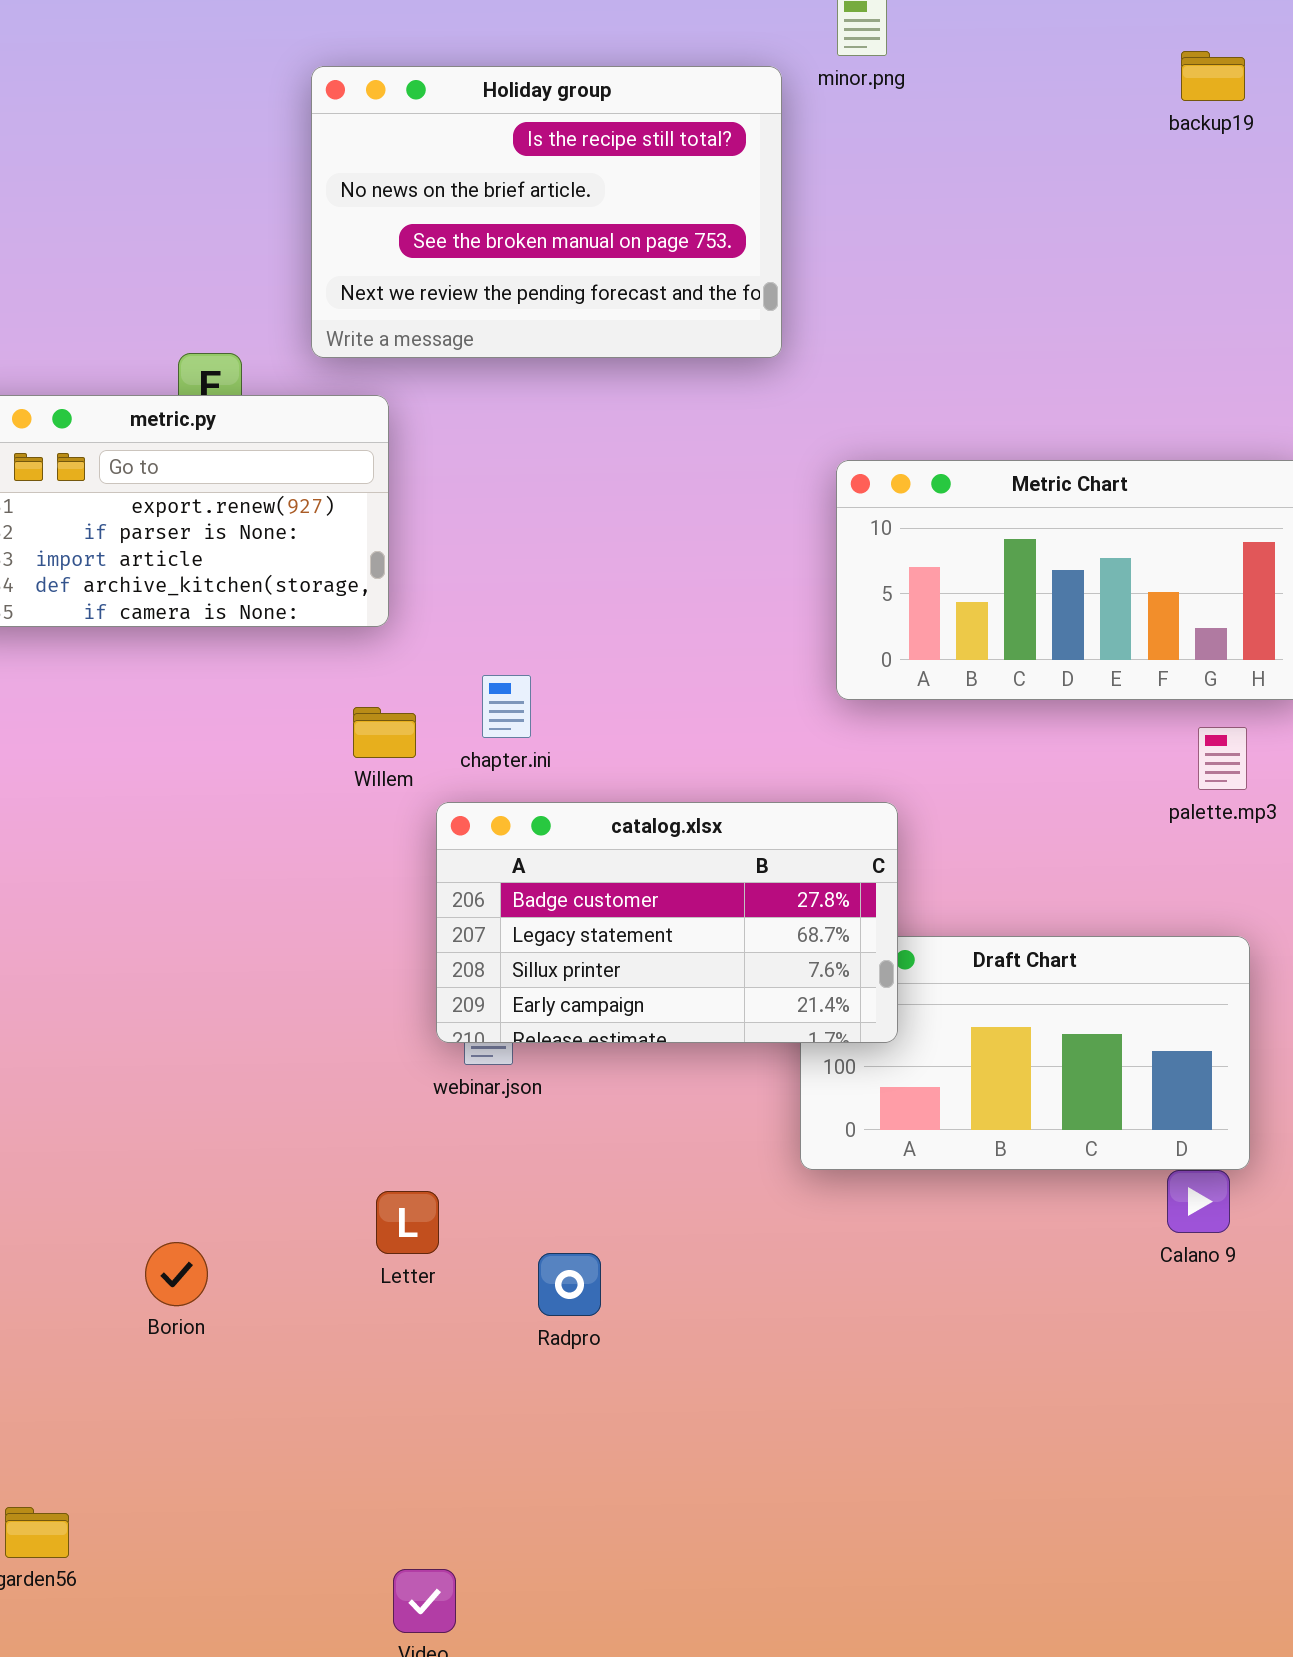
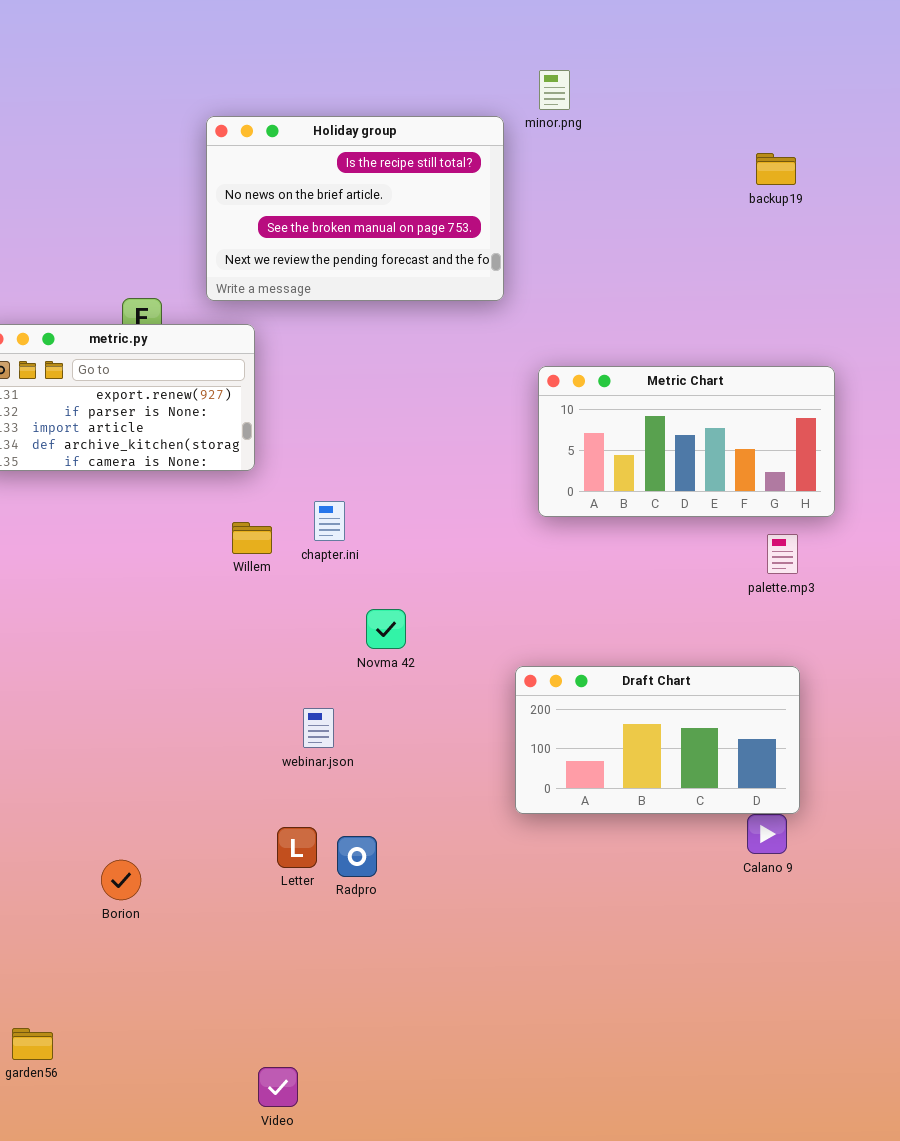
backup19: [1181,51,1245,101] -> [756,153,796,185], moved
catalog.xlsx: [436,802,898,1043] -> none, closed
Letter: [376,1191,439,1254] -> [277,827,317,868], moved
Radpro: [538,1253,601,1316] -> [337,836,377,877], moved

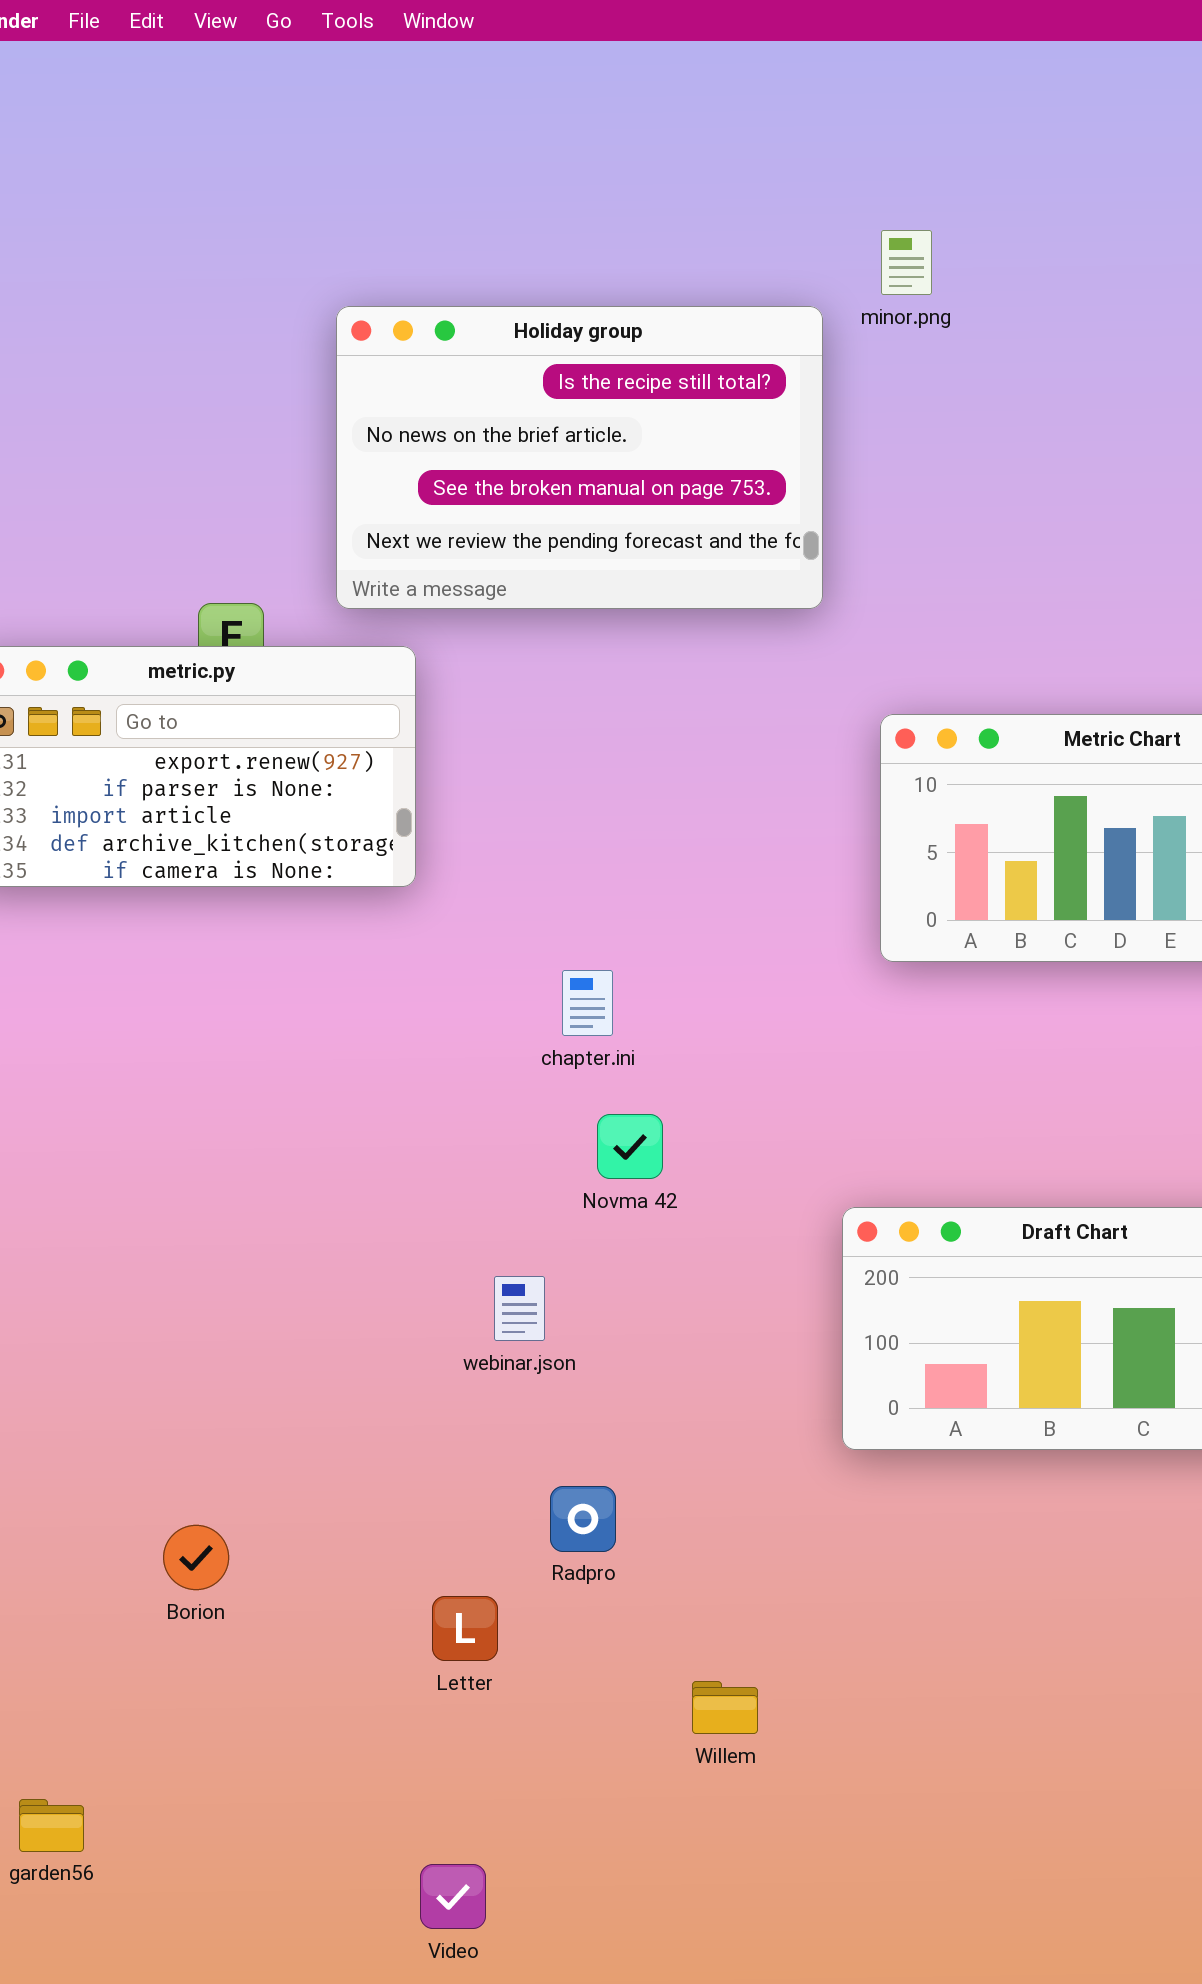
chapter.ini: [314,501,345,541] -> [562,970,613,1036], moved
Willem: [232,522,272,554] -> [692,1681,758,1734], moved
Letter: [277,827,317,868] -> [432,1596,498,1661], moved

